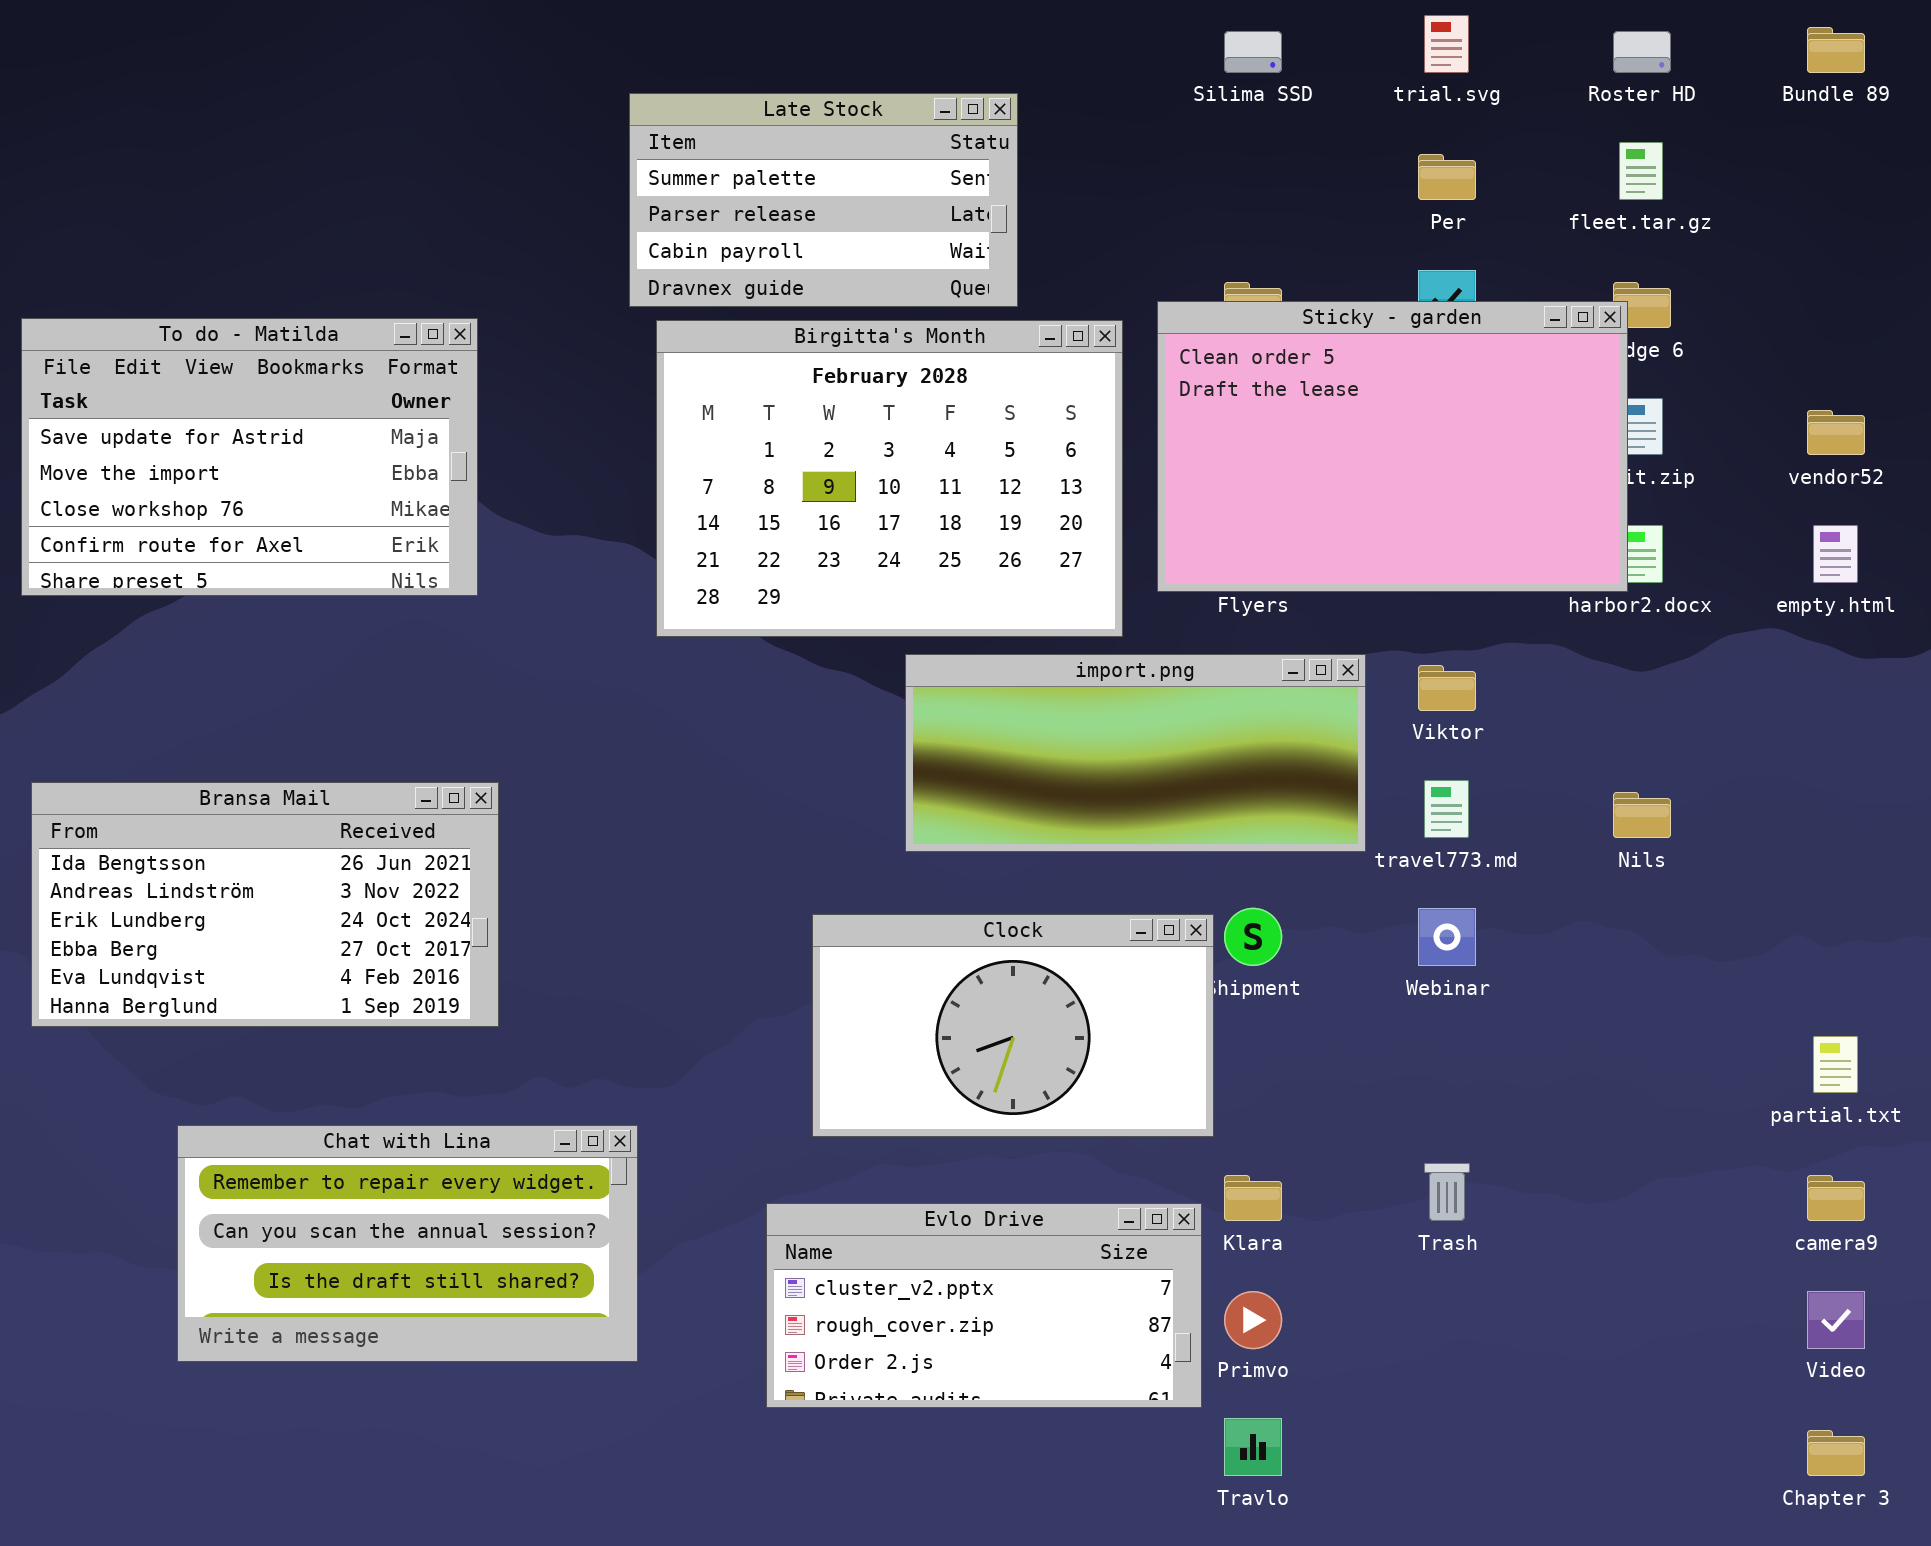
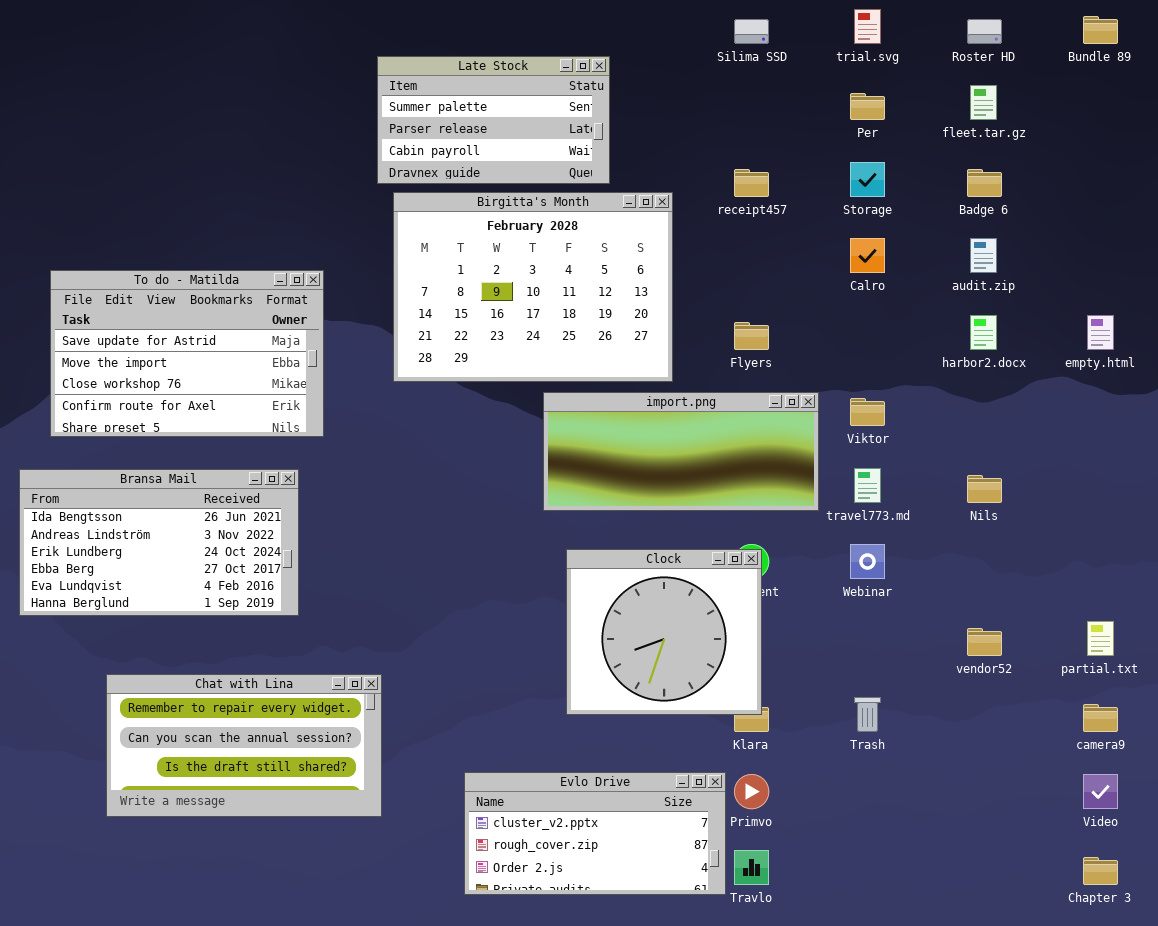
Sticky - garden: [1157,301,1628,592] -> none, closed
To do - Matilda: [21,318,478,596] -> [50,270,324,437], moved
vendor52: [1807,410,1865,455] -> [967,628,1002,656], moved
Clock: [812,914,1214,1137] -> [566,549,762,715], moved, resized
Evlo Drive: [766,1203,1202,1408] -> [464,772,726,895], moved

